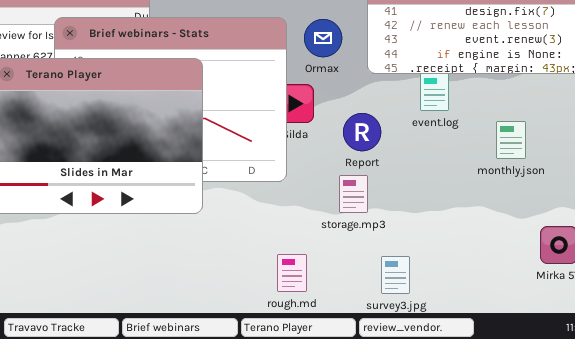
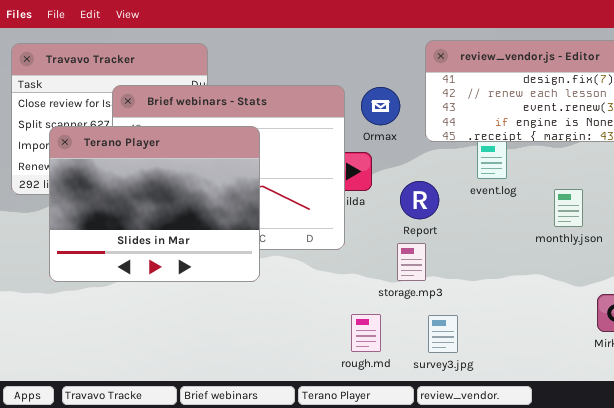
rough.md: [277,254,307,292] -> [351,314,381,352], moved
survey3.jpg: [381,256,410,294] -> [428,315,458,353], moved

